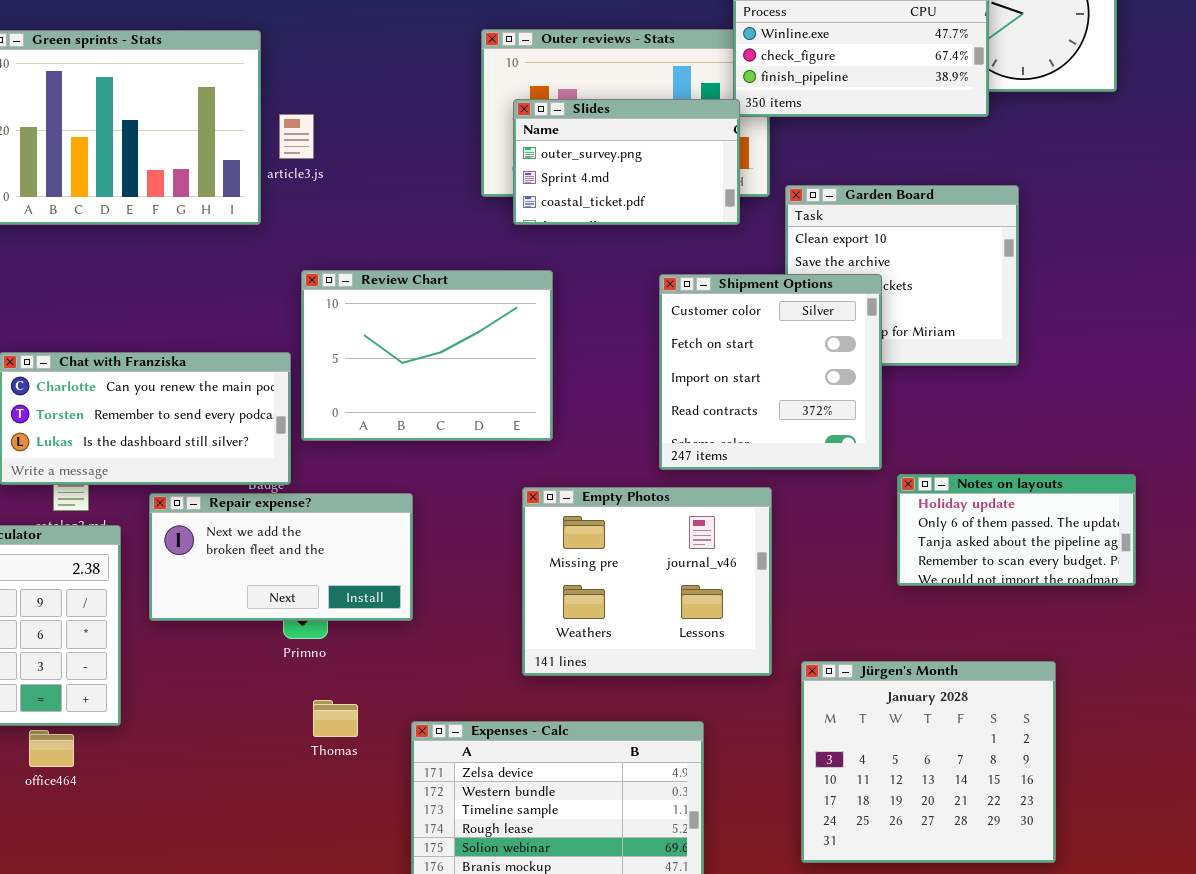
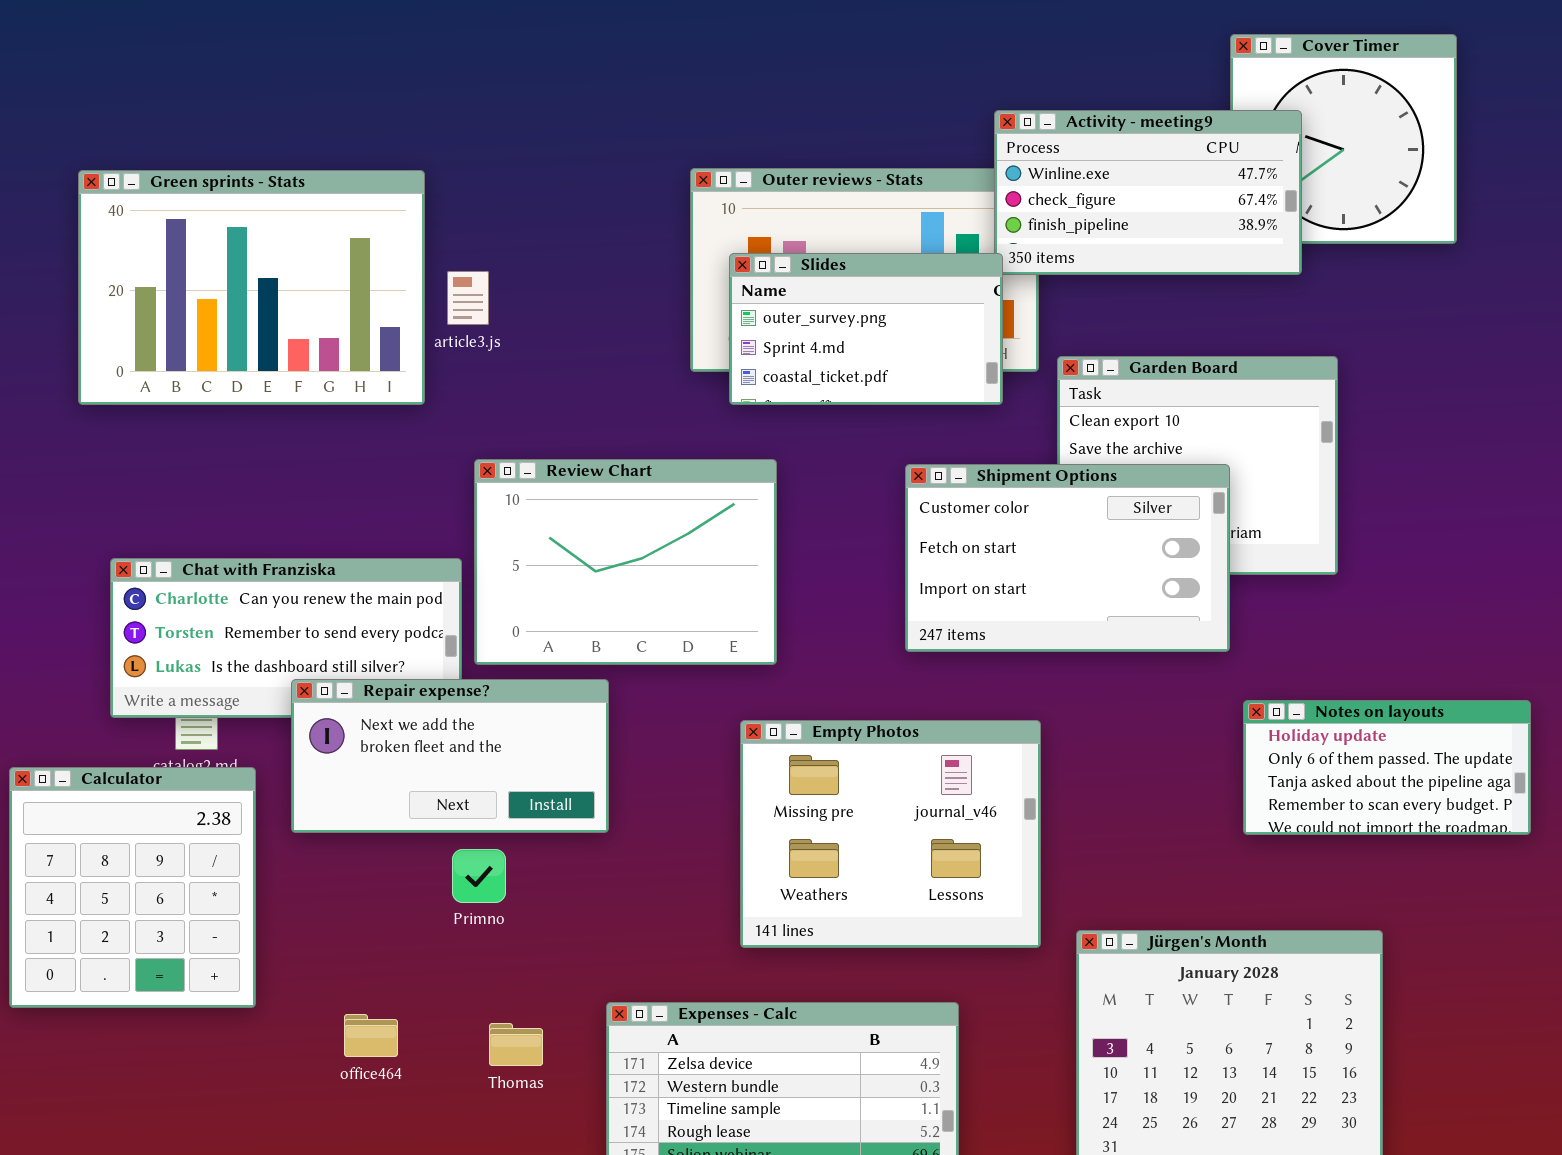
Shipment Options: [659,274,882,470] -> [905,464,1230,652], resized
Notes on layouts: [897,474,1136,586] -> [1243,700,1531,835], moved
Repair expense?: [149,493,413,621] -> [291,679,609,833], moved
Thomas: [313,700,358,737] -> [489,1023,543,1066], moved
office464: [29,730,74,767] -> [344,1014,398,1057], moved

